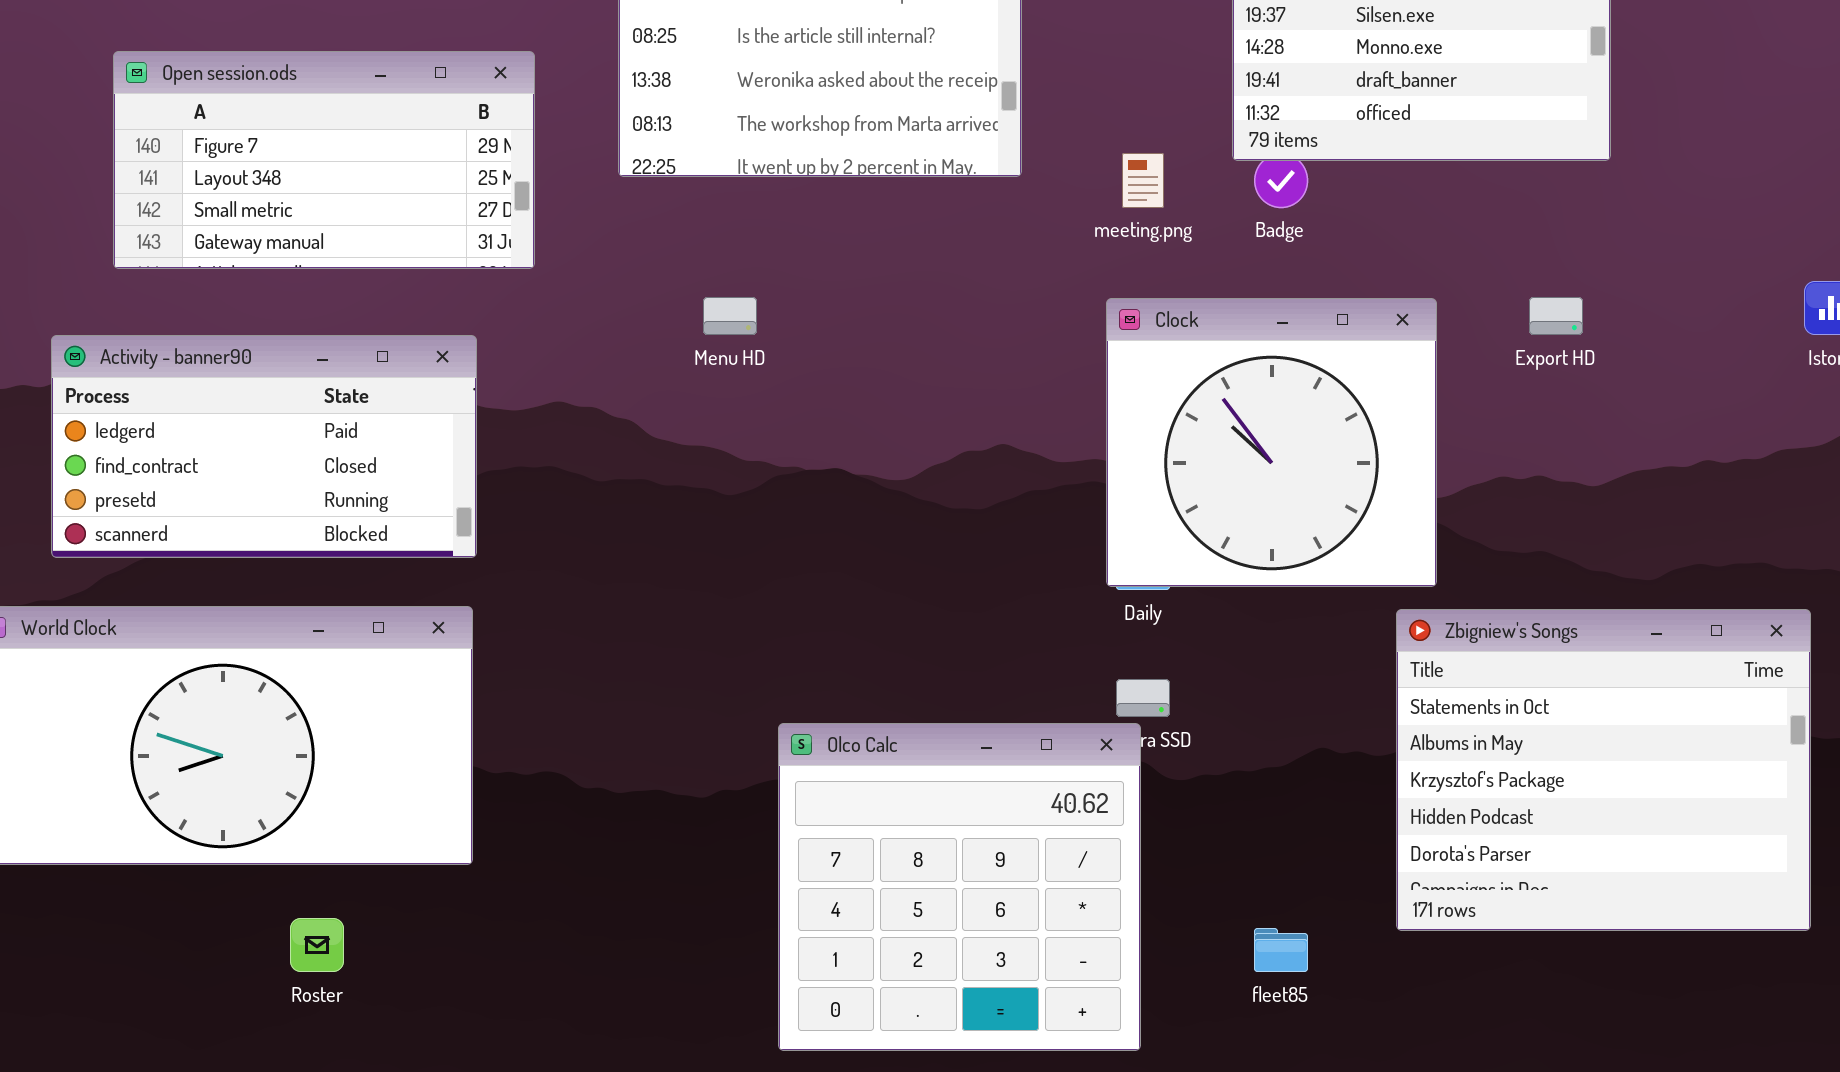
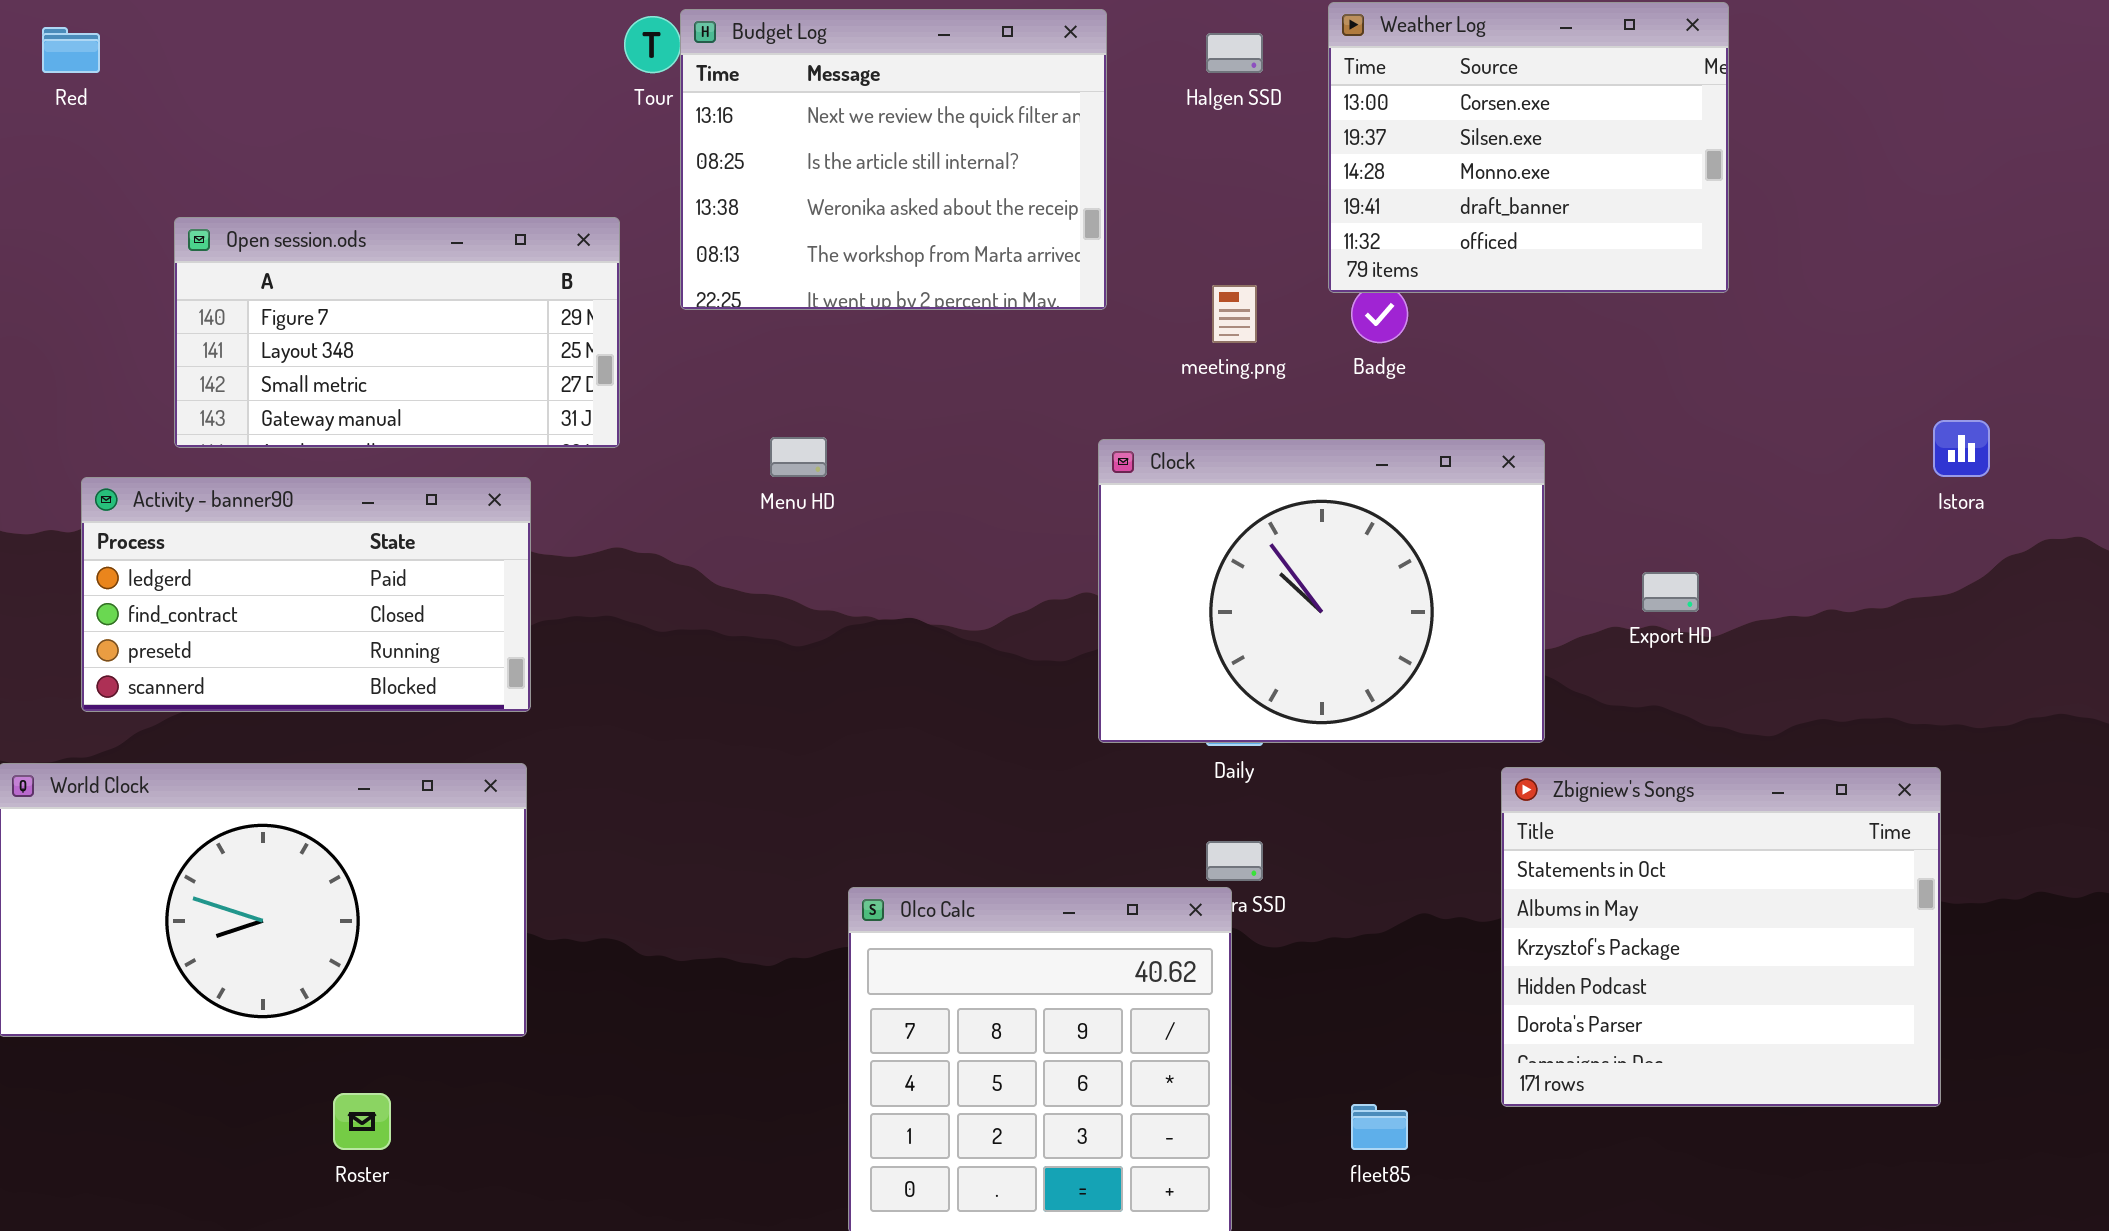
Open session.ods: [113,51,535,269] -> [174,217,620,448], moved
Export HD: [1529,297,1583,335] -> [1642,572,1699,612], moved
Clock: [1106,298,1437,587] -> [1098,439,1545,743], resized

